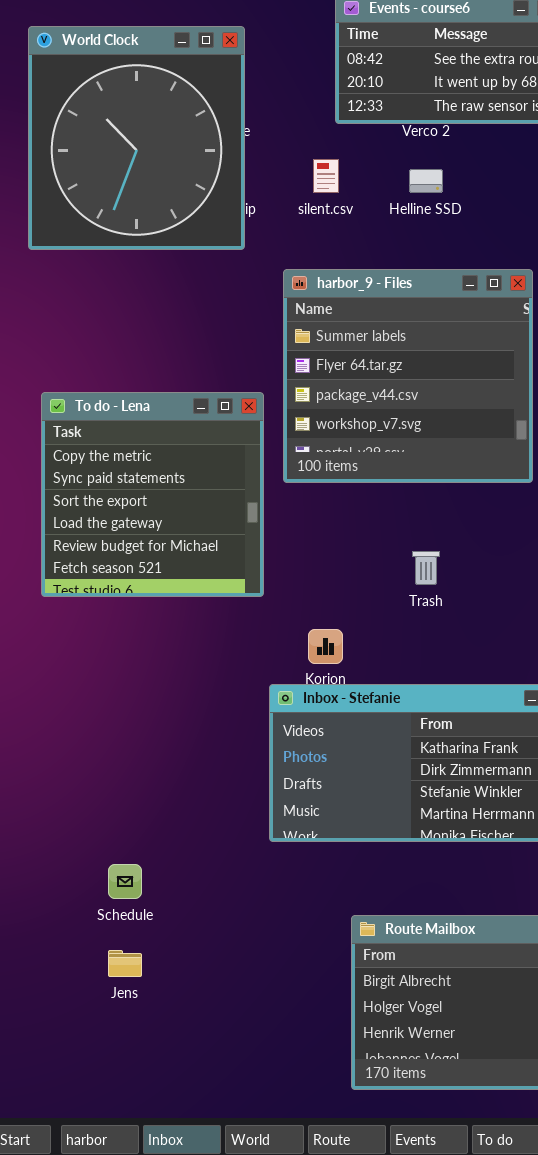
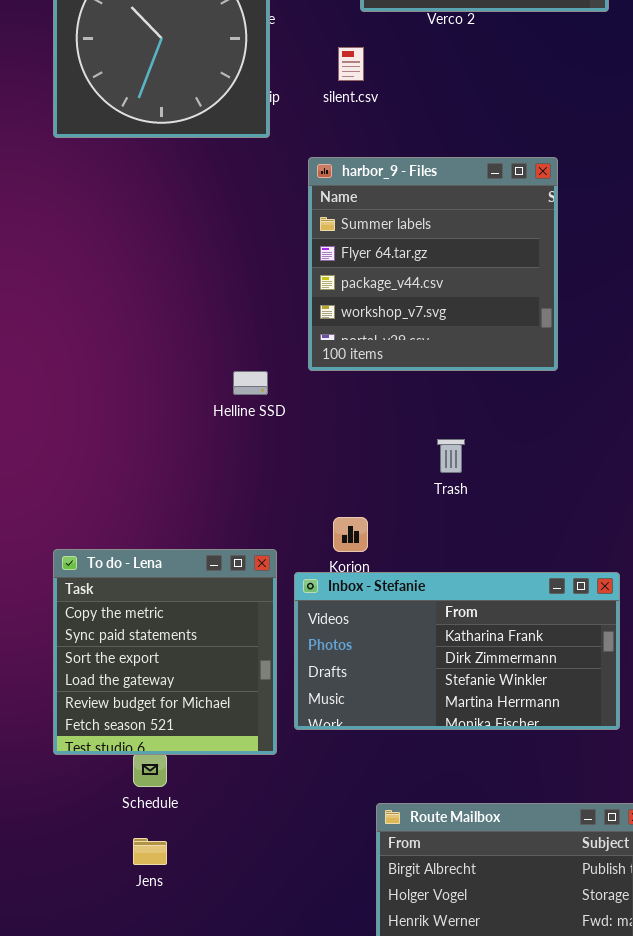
Helline SSD: [409,169,443,193] -> [233,371,268,395], moved
To do - Lena: [41,392,264,597] -> [53,549,277,755], moved

